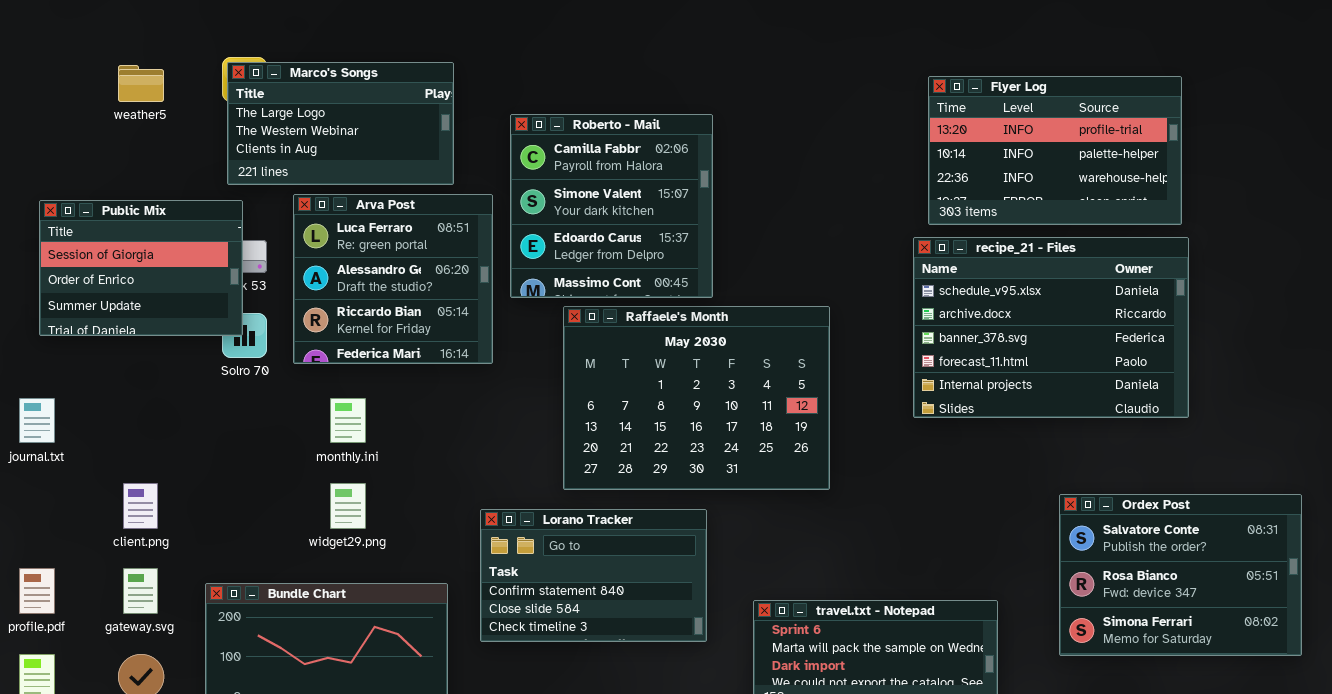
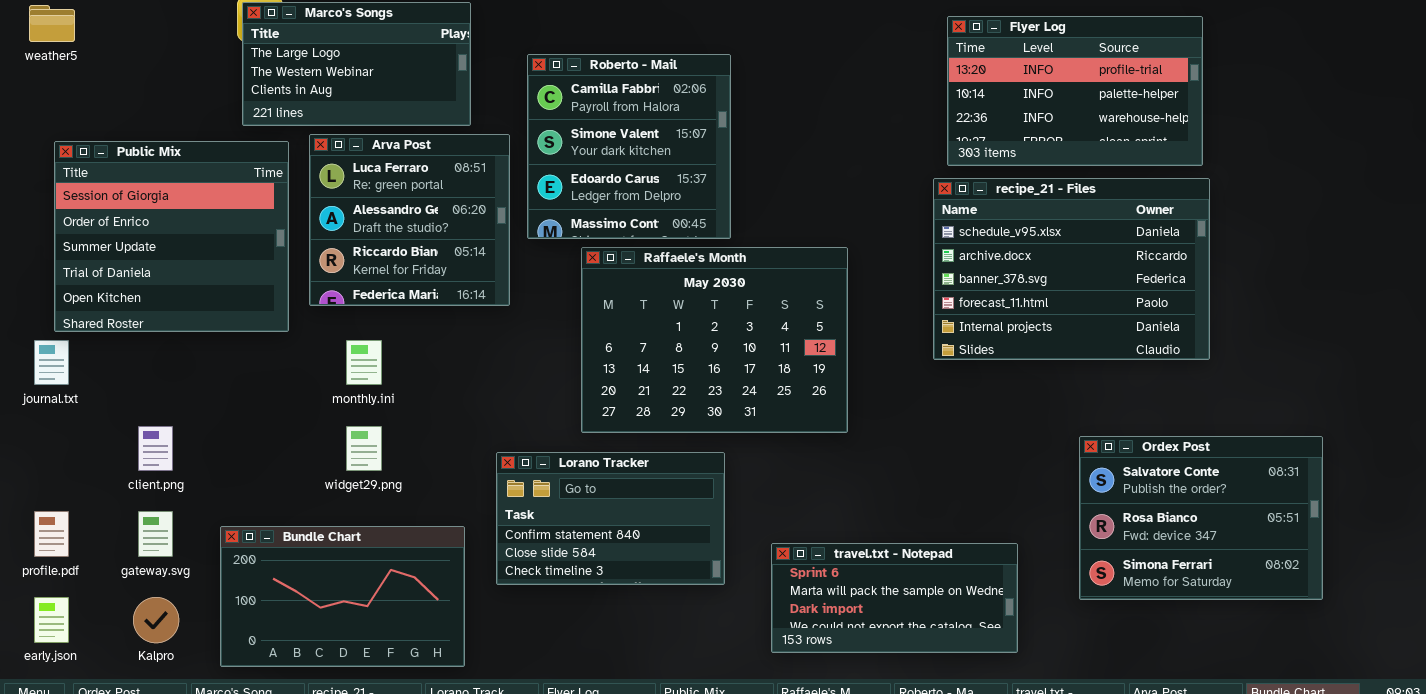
weather5: [118,65,164,102] -> [29,5,75,42], moved
Public Mix: [39,200,243,336] -> [54,141,289,332], resized

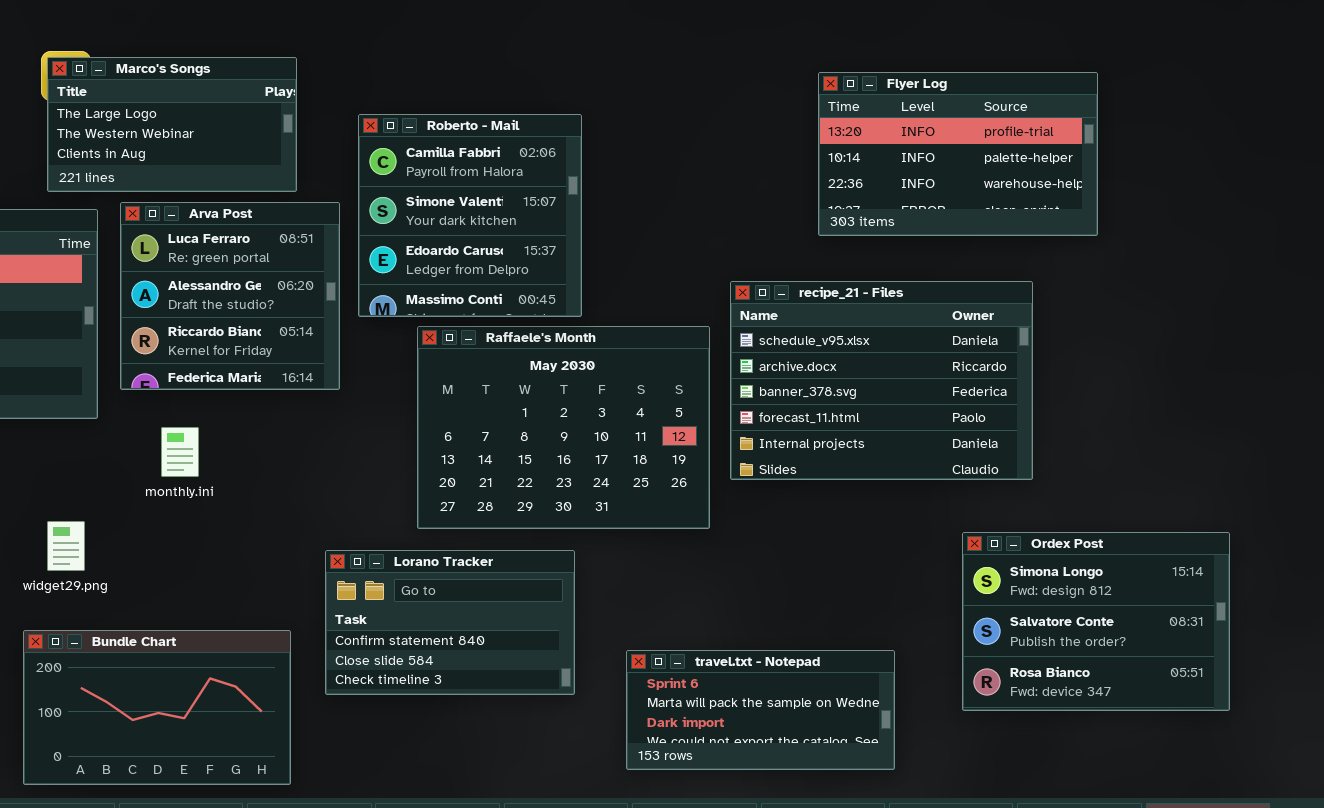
recipe_21 - Files: [933,178,1210,360] -> [730,281,1033,480], moved
widget29.png: [346,426,382,471] -> [47,521,85,571], moved
Ordex Post: [1079,436,1323,600] -> [962,532,1230,711], scrolled up 1 row

